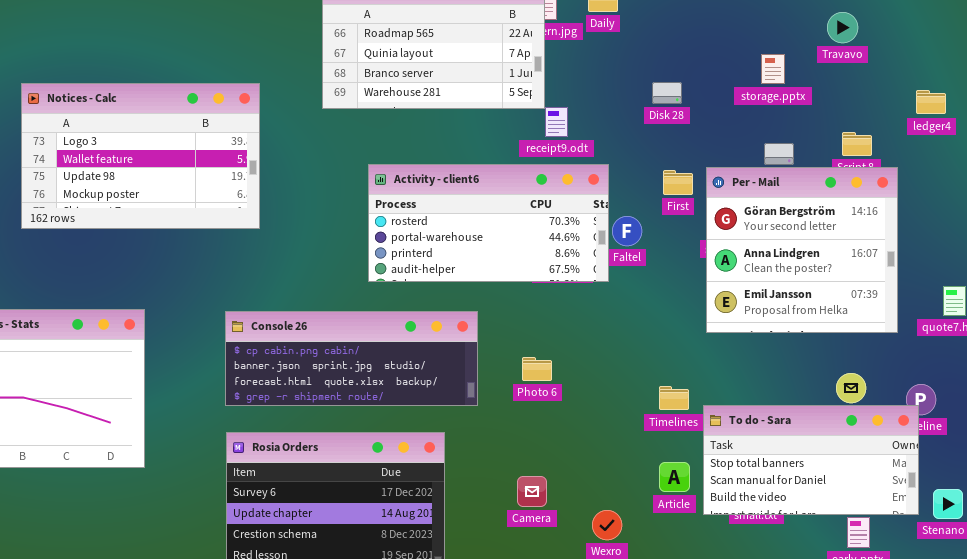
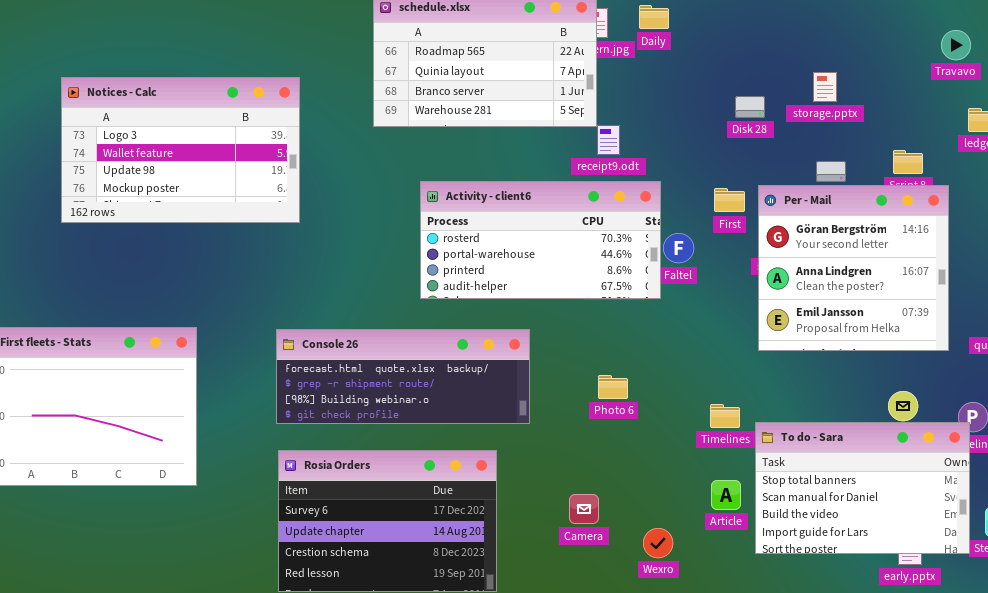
Travavo: [827,12,858,43] -> [941,30,971,60], moved
Disk 28: [652,82,682,104] -> [735,96,765,118], moved
Notices - Calc: [21,83,260,229] -> [61,77,300,223], moved
Console 26: [225,311,478,406] -> [276,329,530,424], scrolled down 2 rows
Photo 6: [522,357,552,381] -> [598,375,628,399], moved
To do - Sara: [703,405,919,515] -> [755,422,970,554], resized

